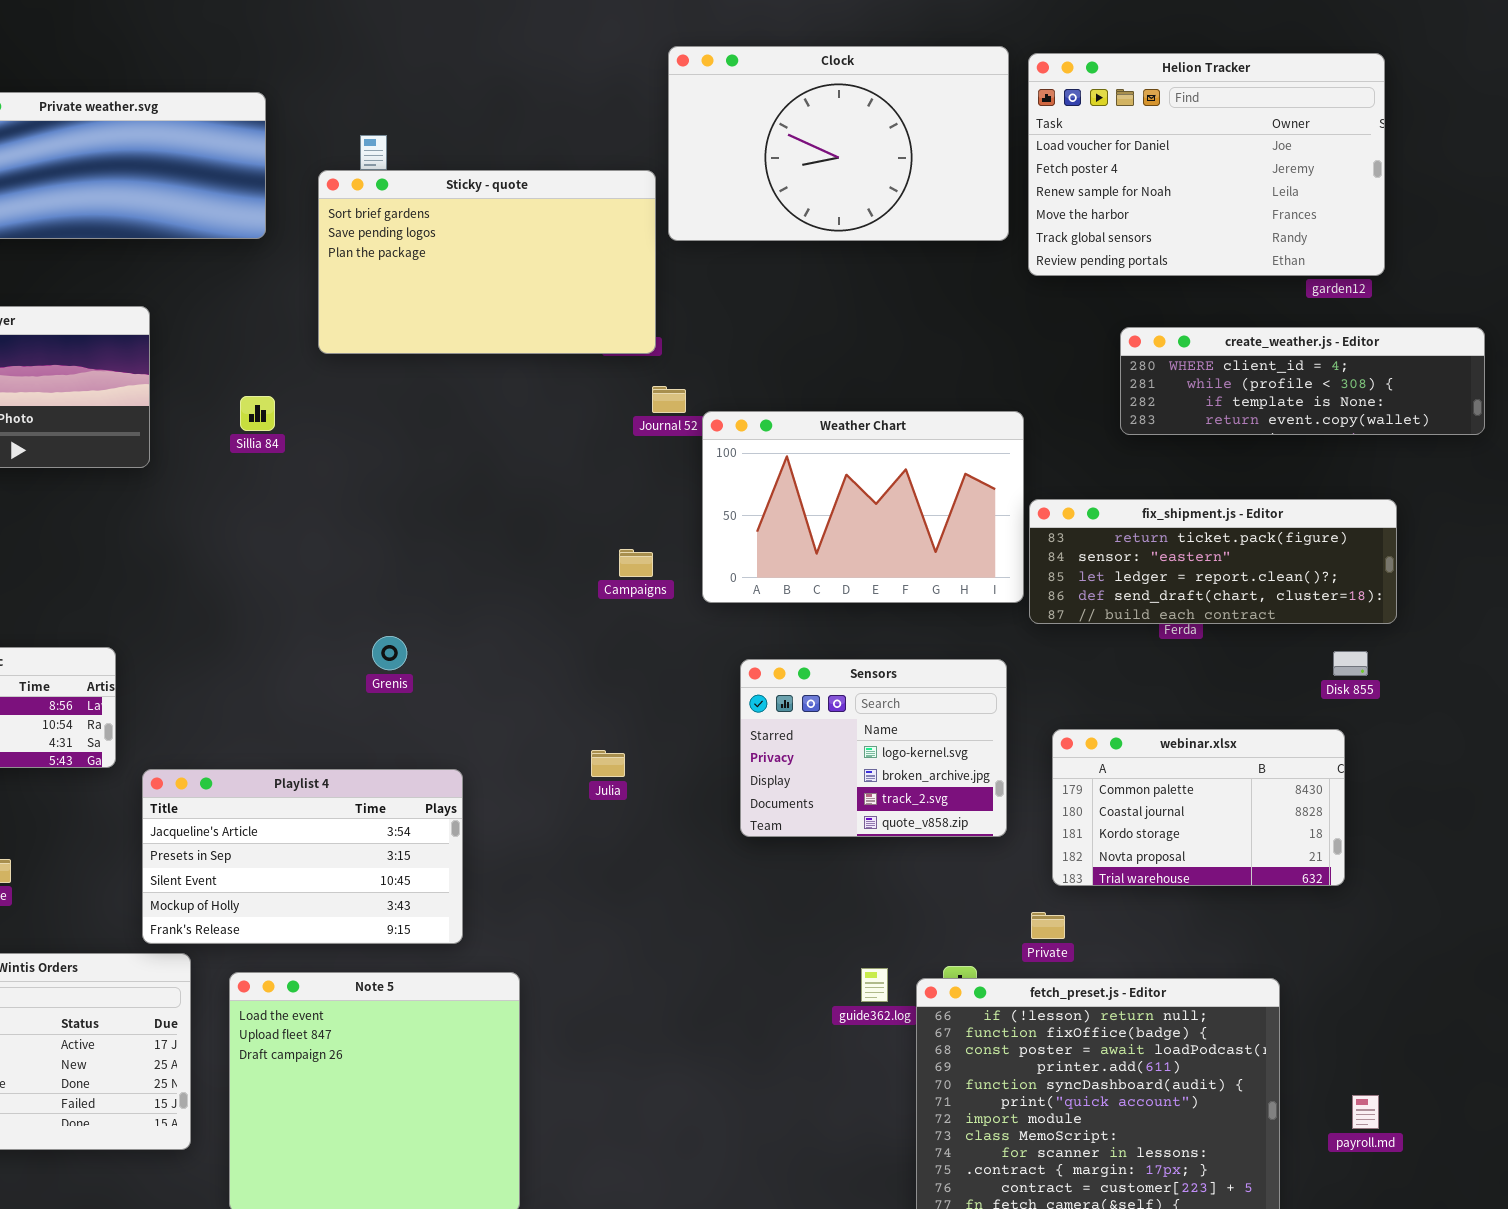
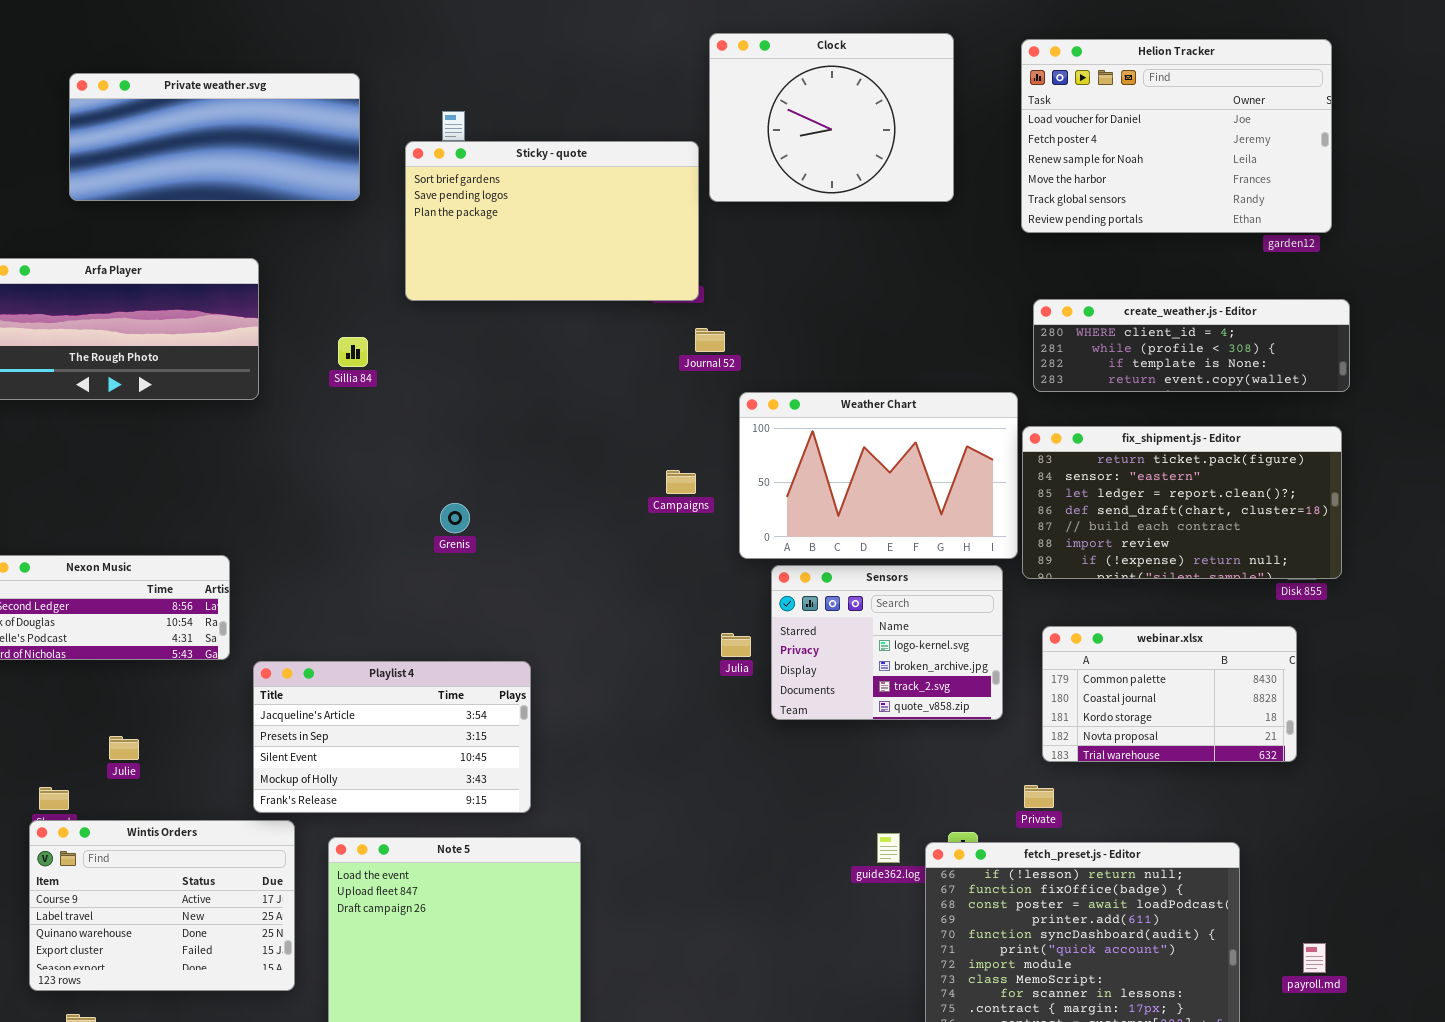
Clock: [668,46,1009,241] -> [709,33,954,202], resized
create_weather.js - Editor: [1120,327,1485,435] -> [1033,299,1350,392], moved
Weather Chart: [702,411,1024,603] -> [739,392,1018,559], moved
fix_shipment.js - Editor: [1029,499,1397,624] -> [1022,426,1342,579], resized
Grenis: [372,636,407,670] -> [440,503,470,533], moved
Julia: [591,750,625,777] -> [721,633,751,657], moved

